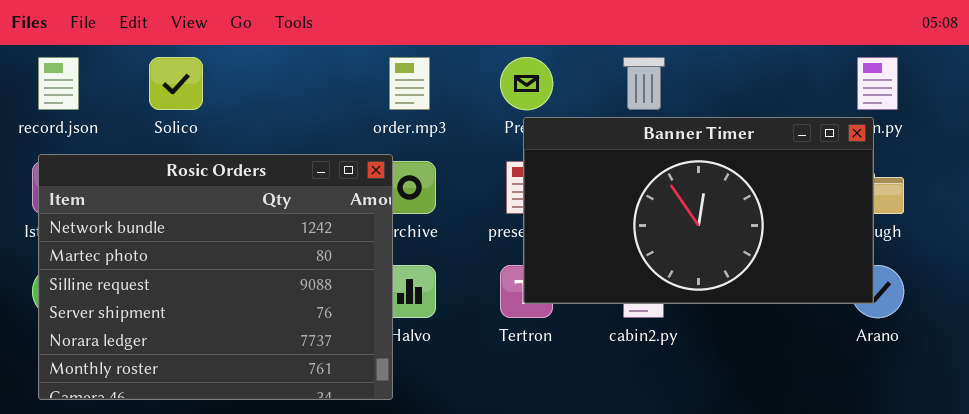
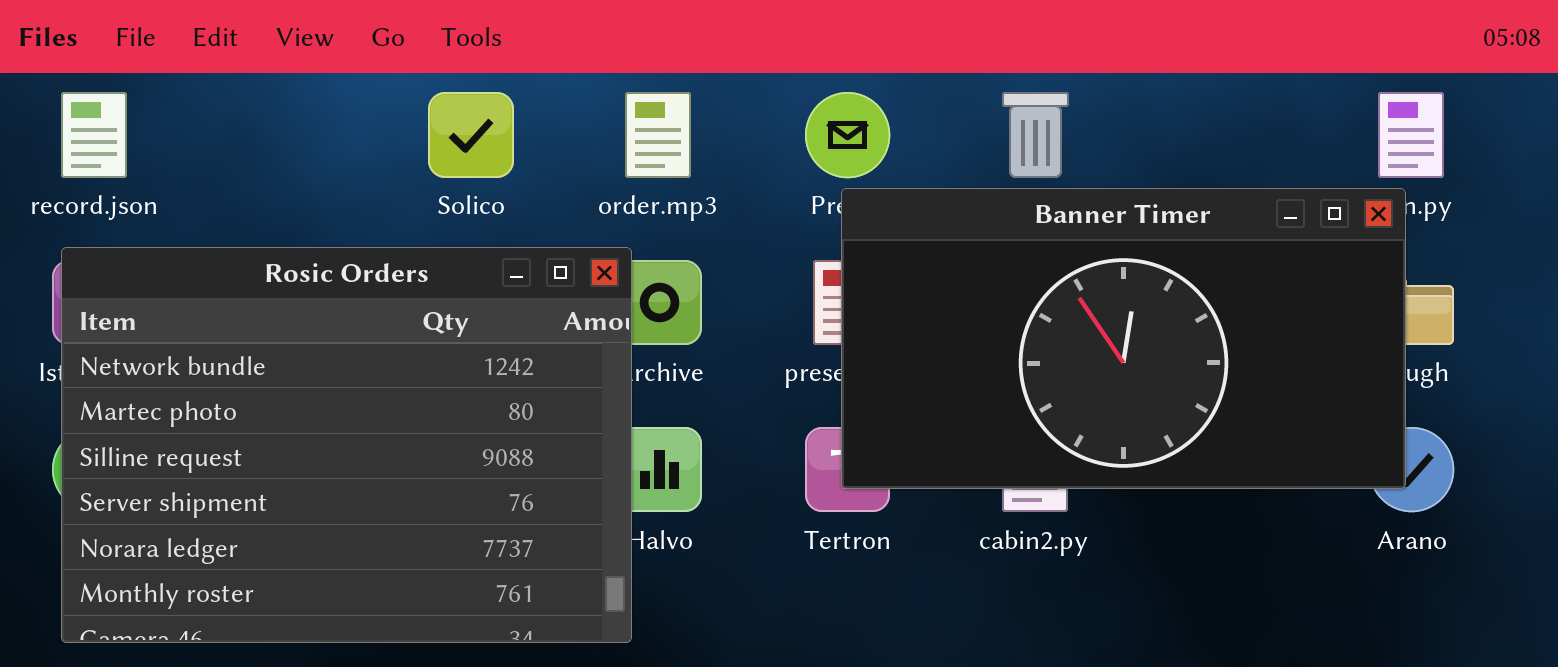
Solico: [149,57,203,110] -> [428,92,514,178], moved

